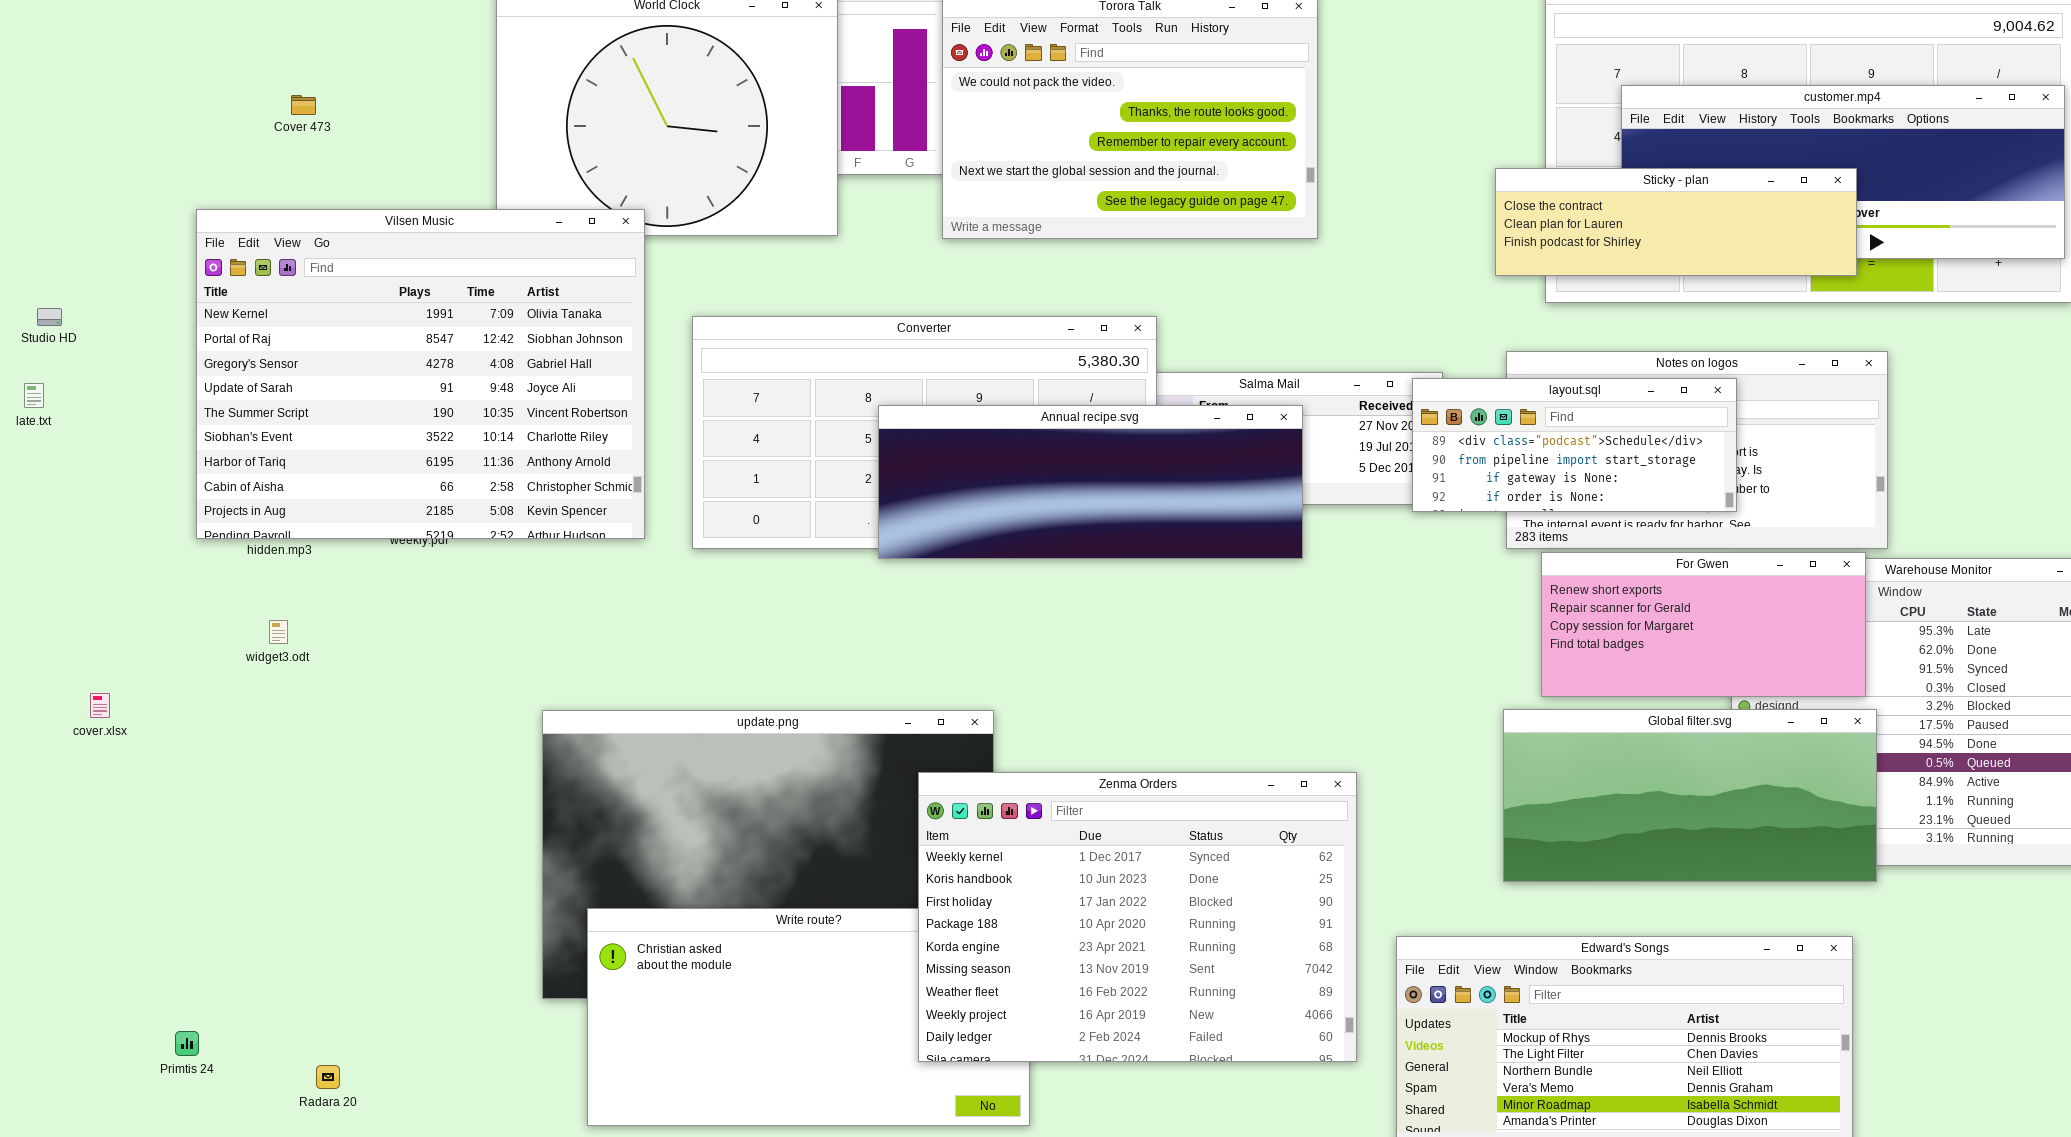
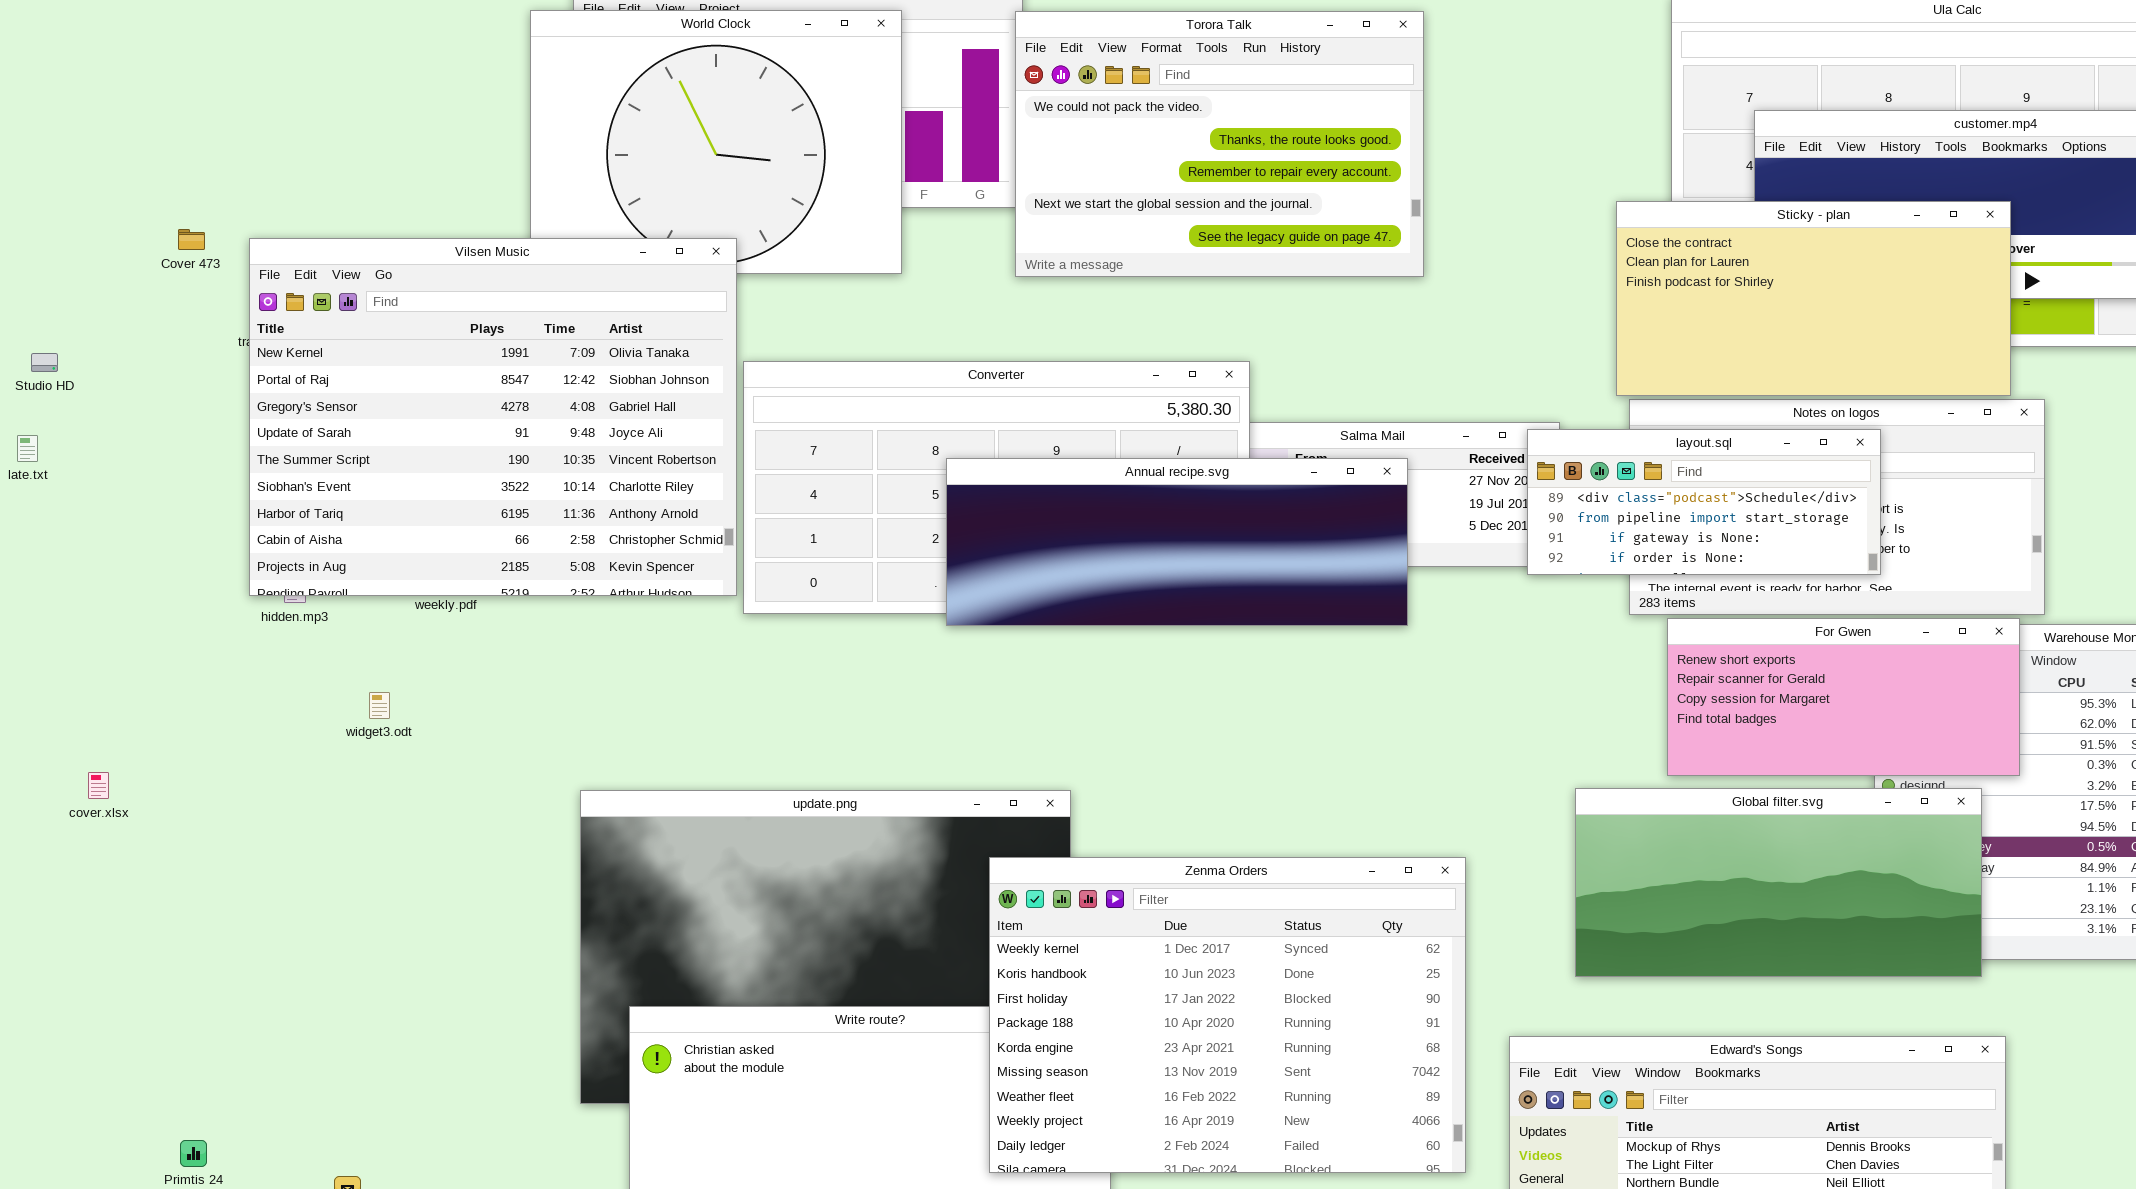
Cover 473: [291,95,316,115] -> [178,229,205,250], moved
Sticky - plan: [1495,168,1857,276] -> [1616,201,2011,396], resized
Vilsen Music: [196,209,645,539] -> [249,238,737,596], moved
widget3.odt: [269,620,288,644] -> [369,692,390,719], moved
Global filter.svg: [1503,709,1877,882] -> [1575,788,1982,977], moved

